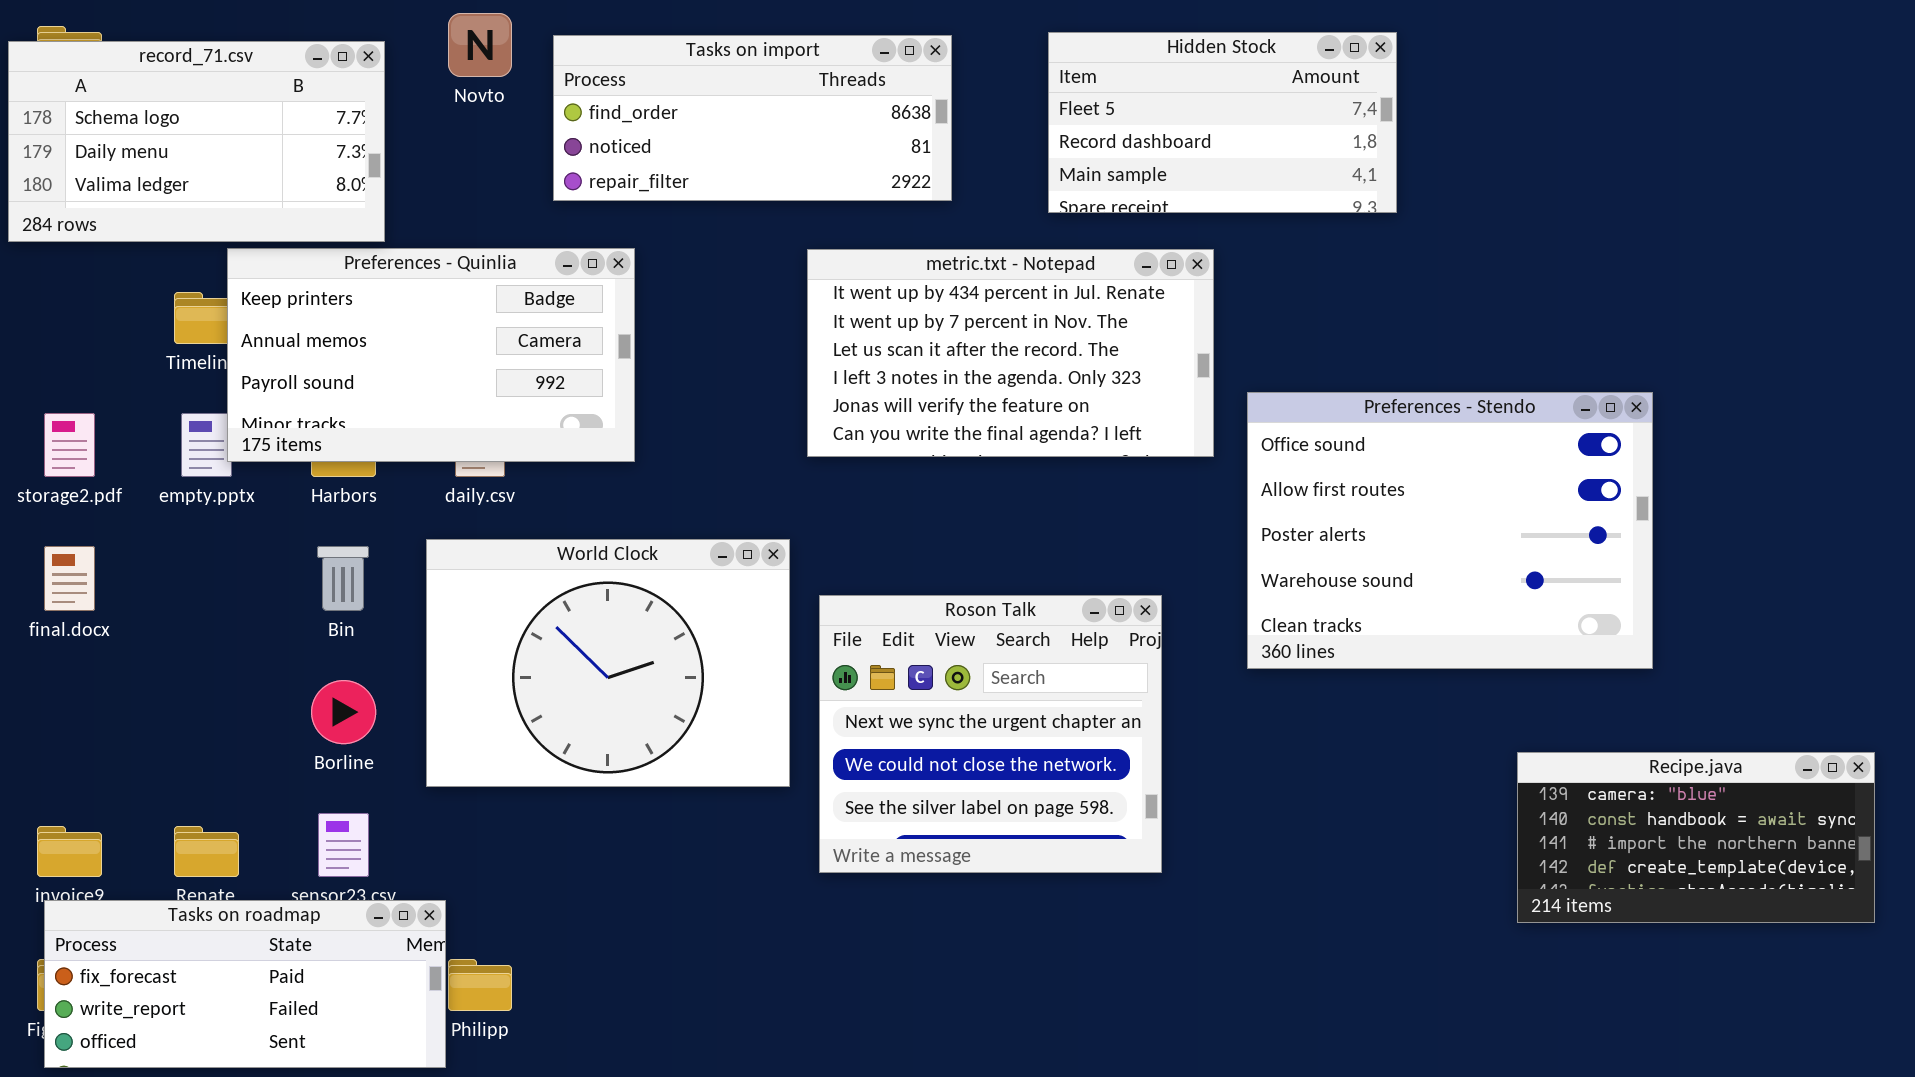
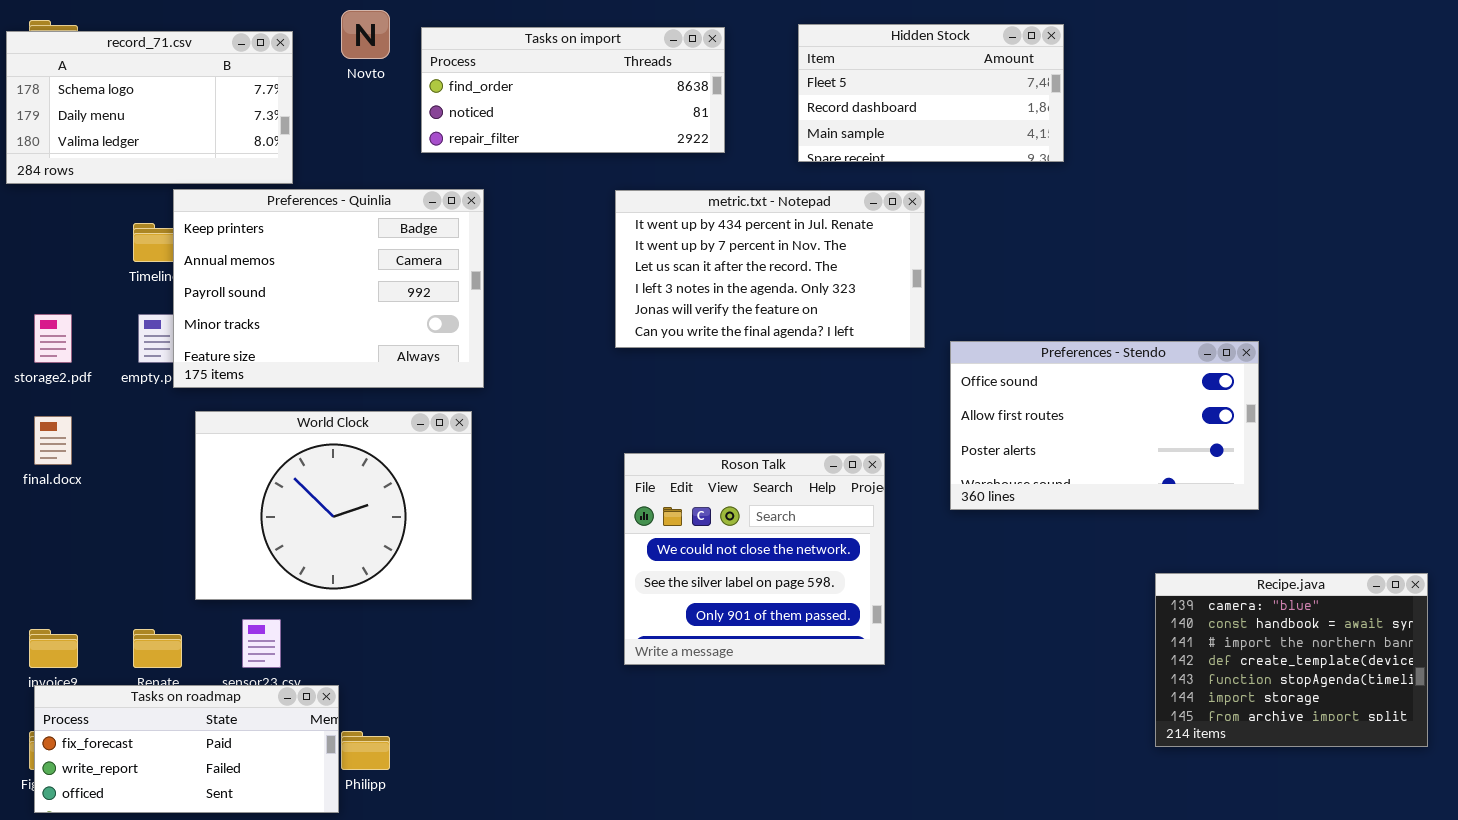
Preferences - Quinlia: [227,248,635,462] -> [173,189,484,388], resized
Preferences - Stendo: [1247,392,1653,669] -> [950,341,1259,510], resized
World Clock: [426,539,790,787] -> [195,411,472,600], moved
Roson Talk: [819,595,1162,873] -> [624,453,885,665], scrolled down 1 row
Recipe.java: [1517,752,1875,923] -> [1155,573,1428,747], resized

